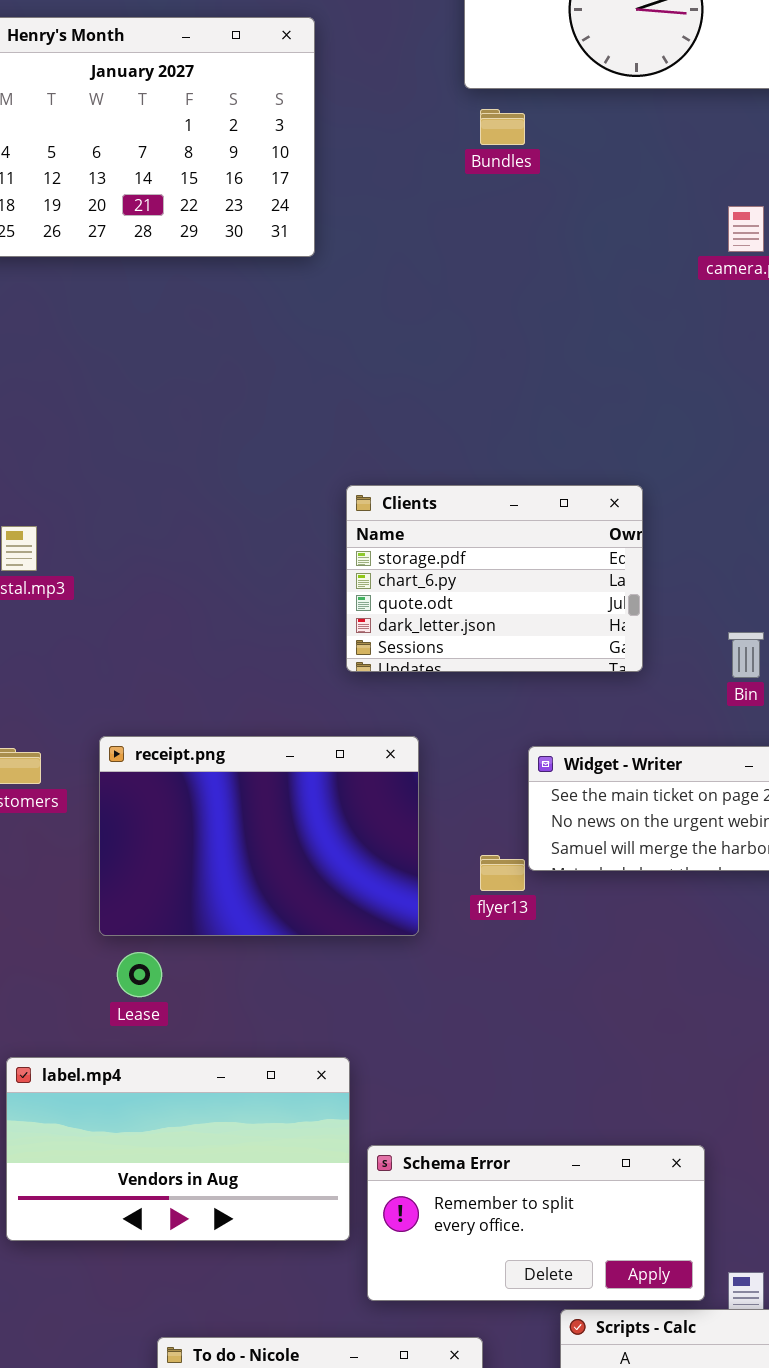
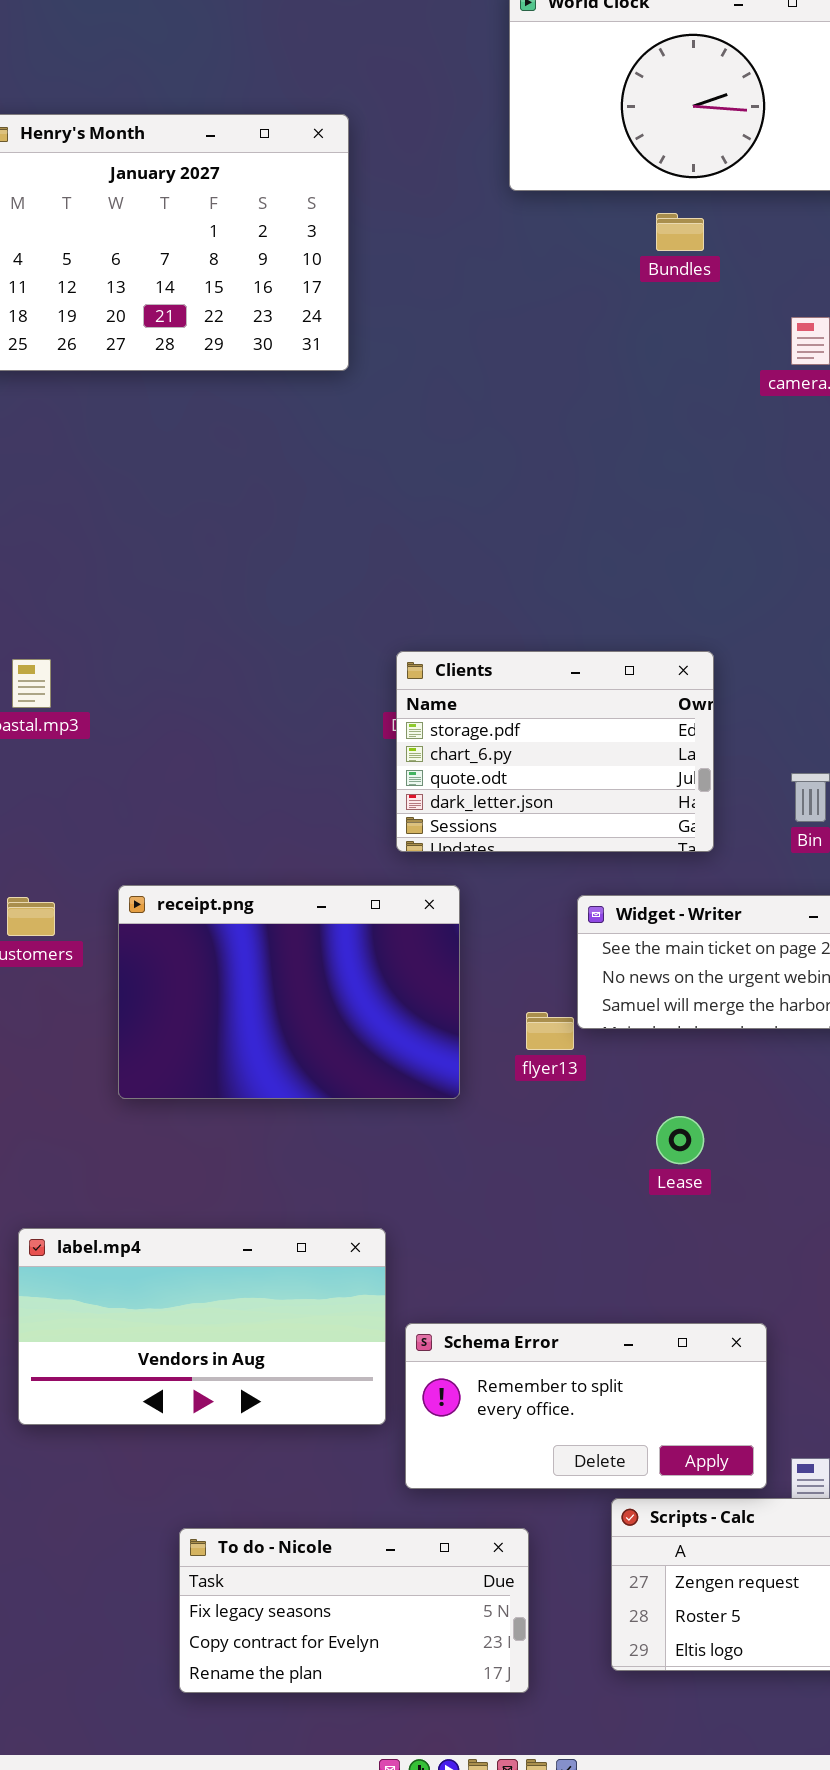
Bundles: [480,109,525,145] -> [656,213,704,251], moved
Clients: [346,485,643,672] -> [396,651,714,852], moved
Lease: [117,952,162,997] -> [656,1116,704,1164], moved

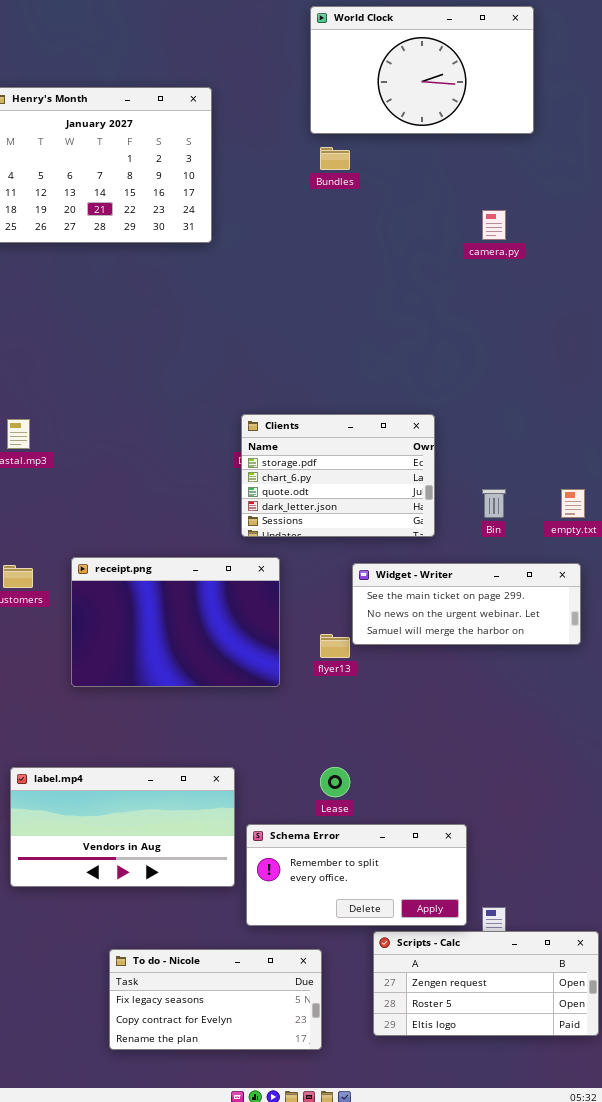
Bundles: [656,213,704,251] -> [320,147,350,170], moved
Lease: [656,1116,704,1164] -> [320,767,350,797], moved

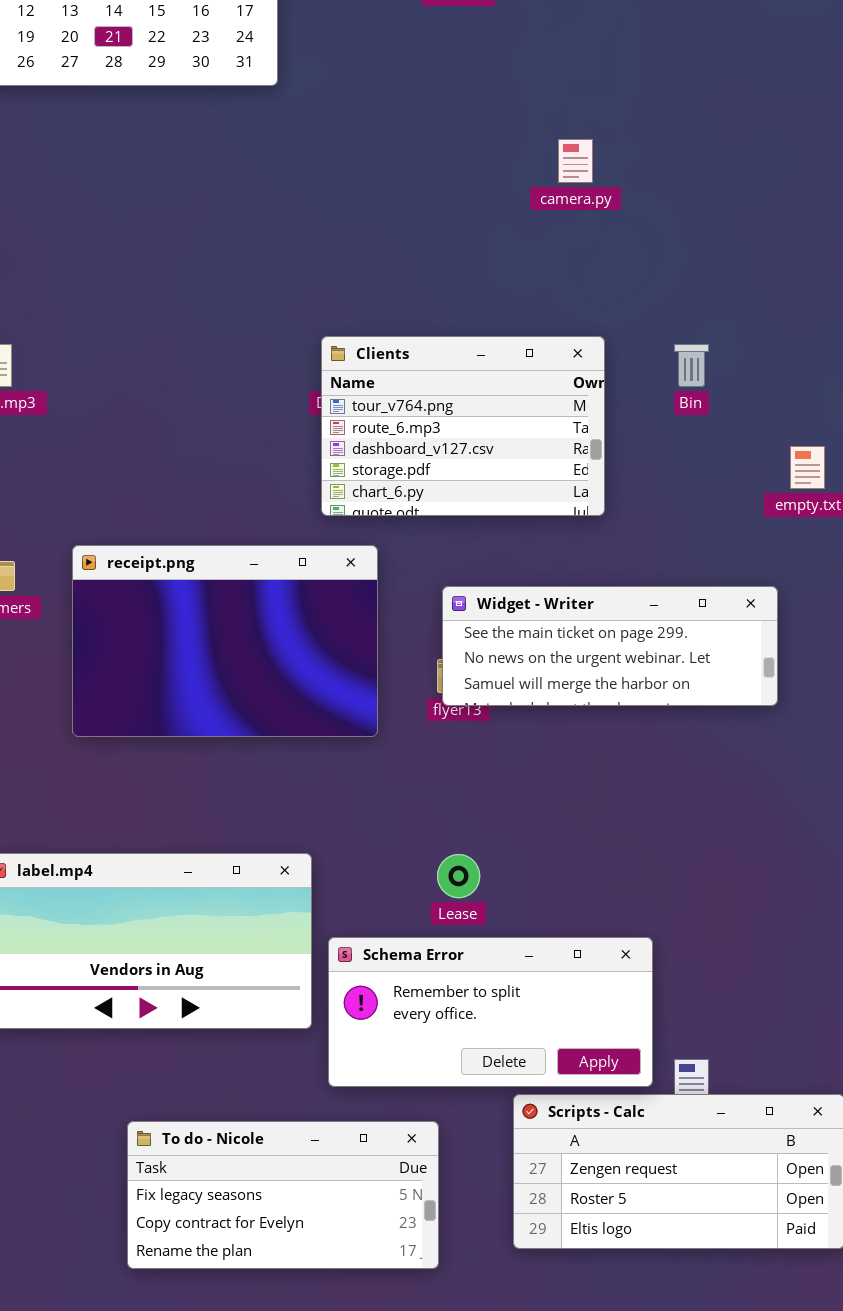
camera.py: [482,210,506,240] -> [558,139,593,183], moved
Clients: [241,414,435,537] -> [321,336,605,516], scrolled up 3 rows
Bin: [482,489,506,518] -> [674,344,709,387], moved
Widget - Writer: [352,563,581,645] -> [442,586,778,706], moved

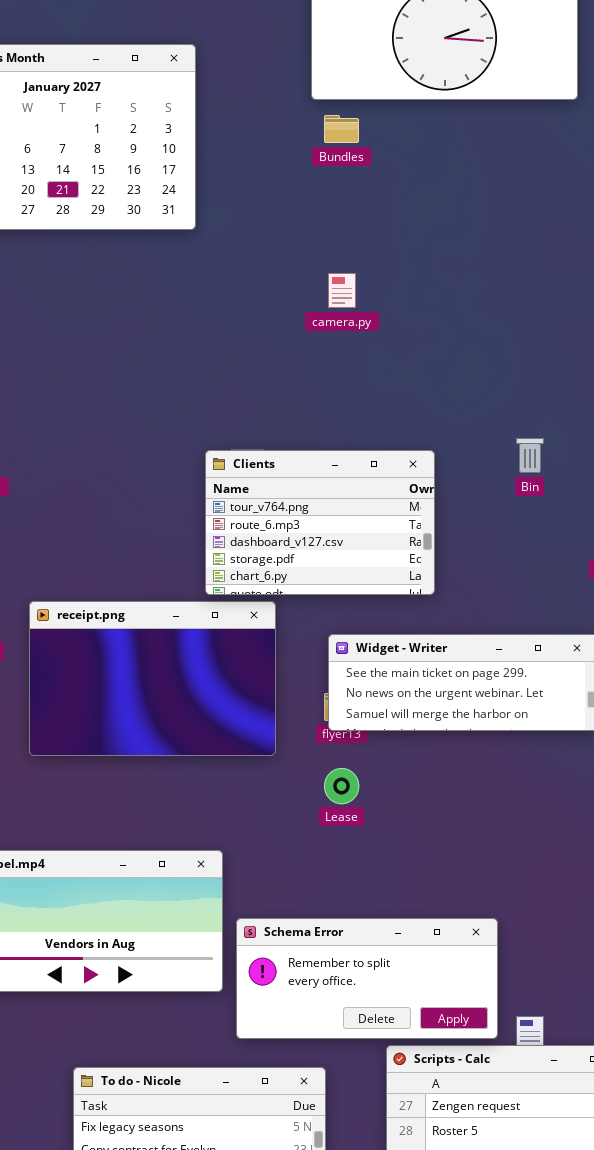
camera.py: [558,139,593,183] -> [328,273,356,308], moved
Clients: [321,336,605,516] -> [205,450,435,595], moved
Lease: [437,854,480,898] -> [324,768,359,804], moved

